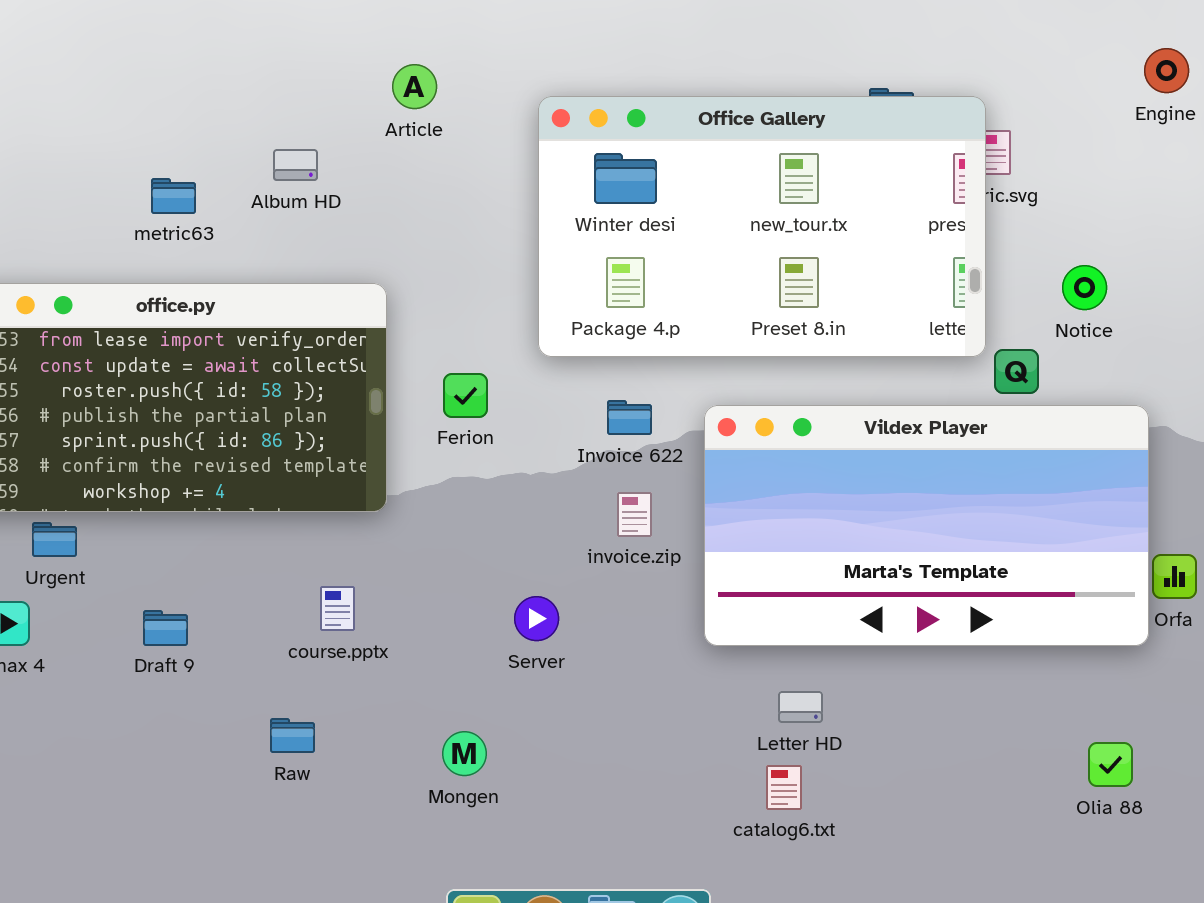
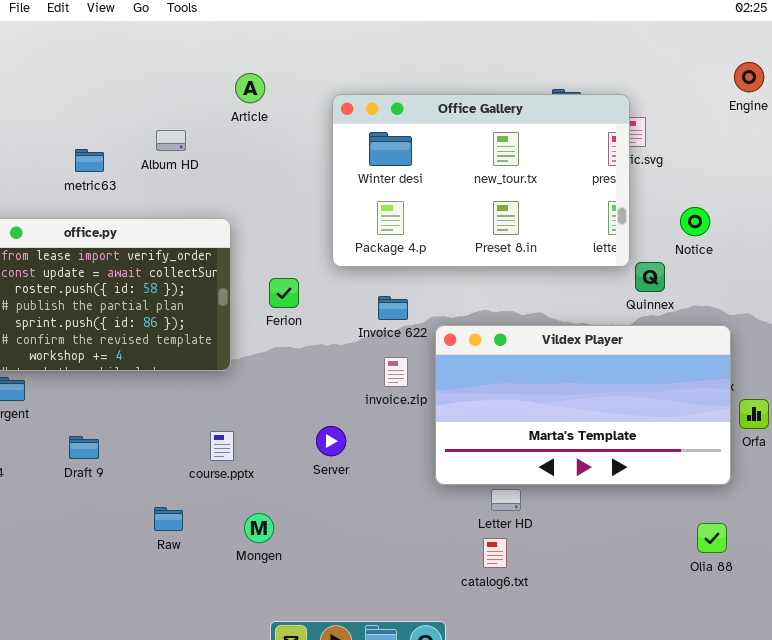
Vildex Player: [704,405,1149,646] -> [435,325,731,485], moved
course.pptx: [320,586,355,631] -> [210,431,234,461], moved
Mongen: [442,731,487,776] -> [244,513,274,543], moved

